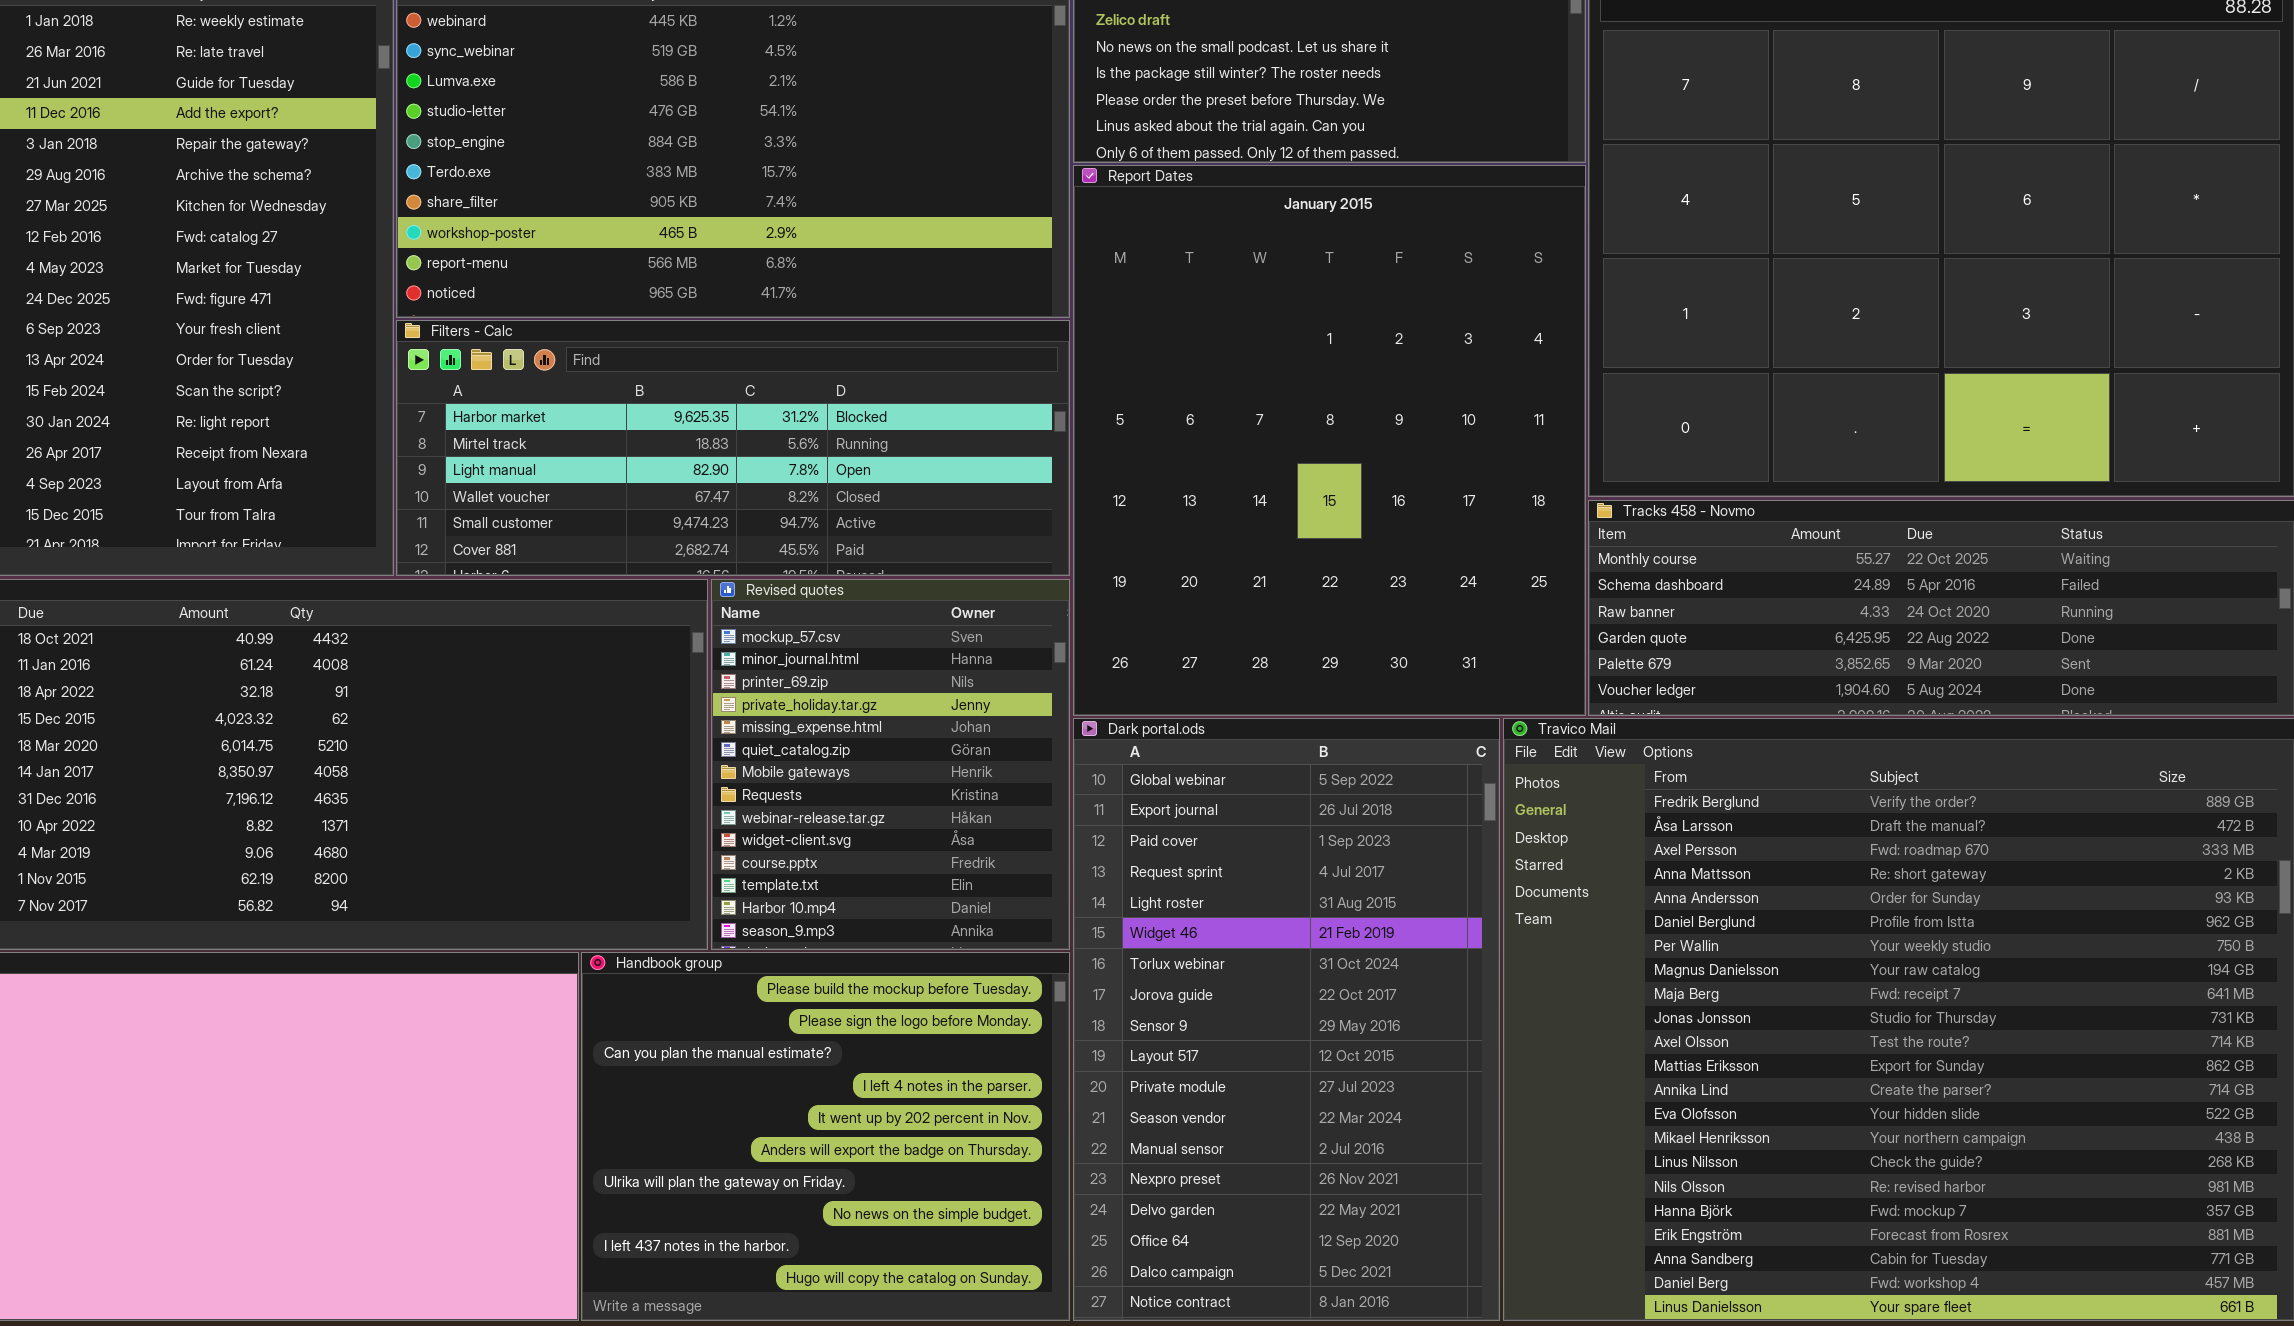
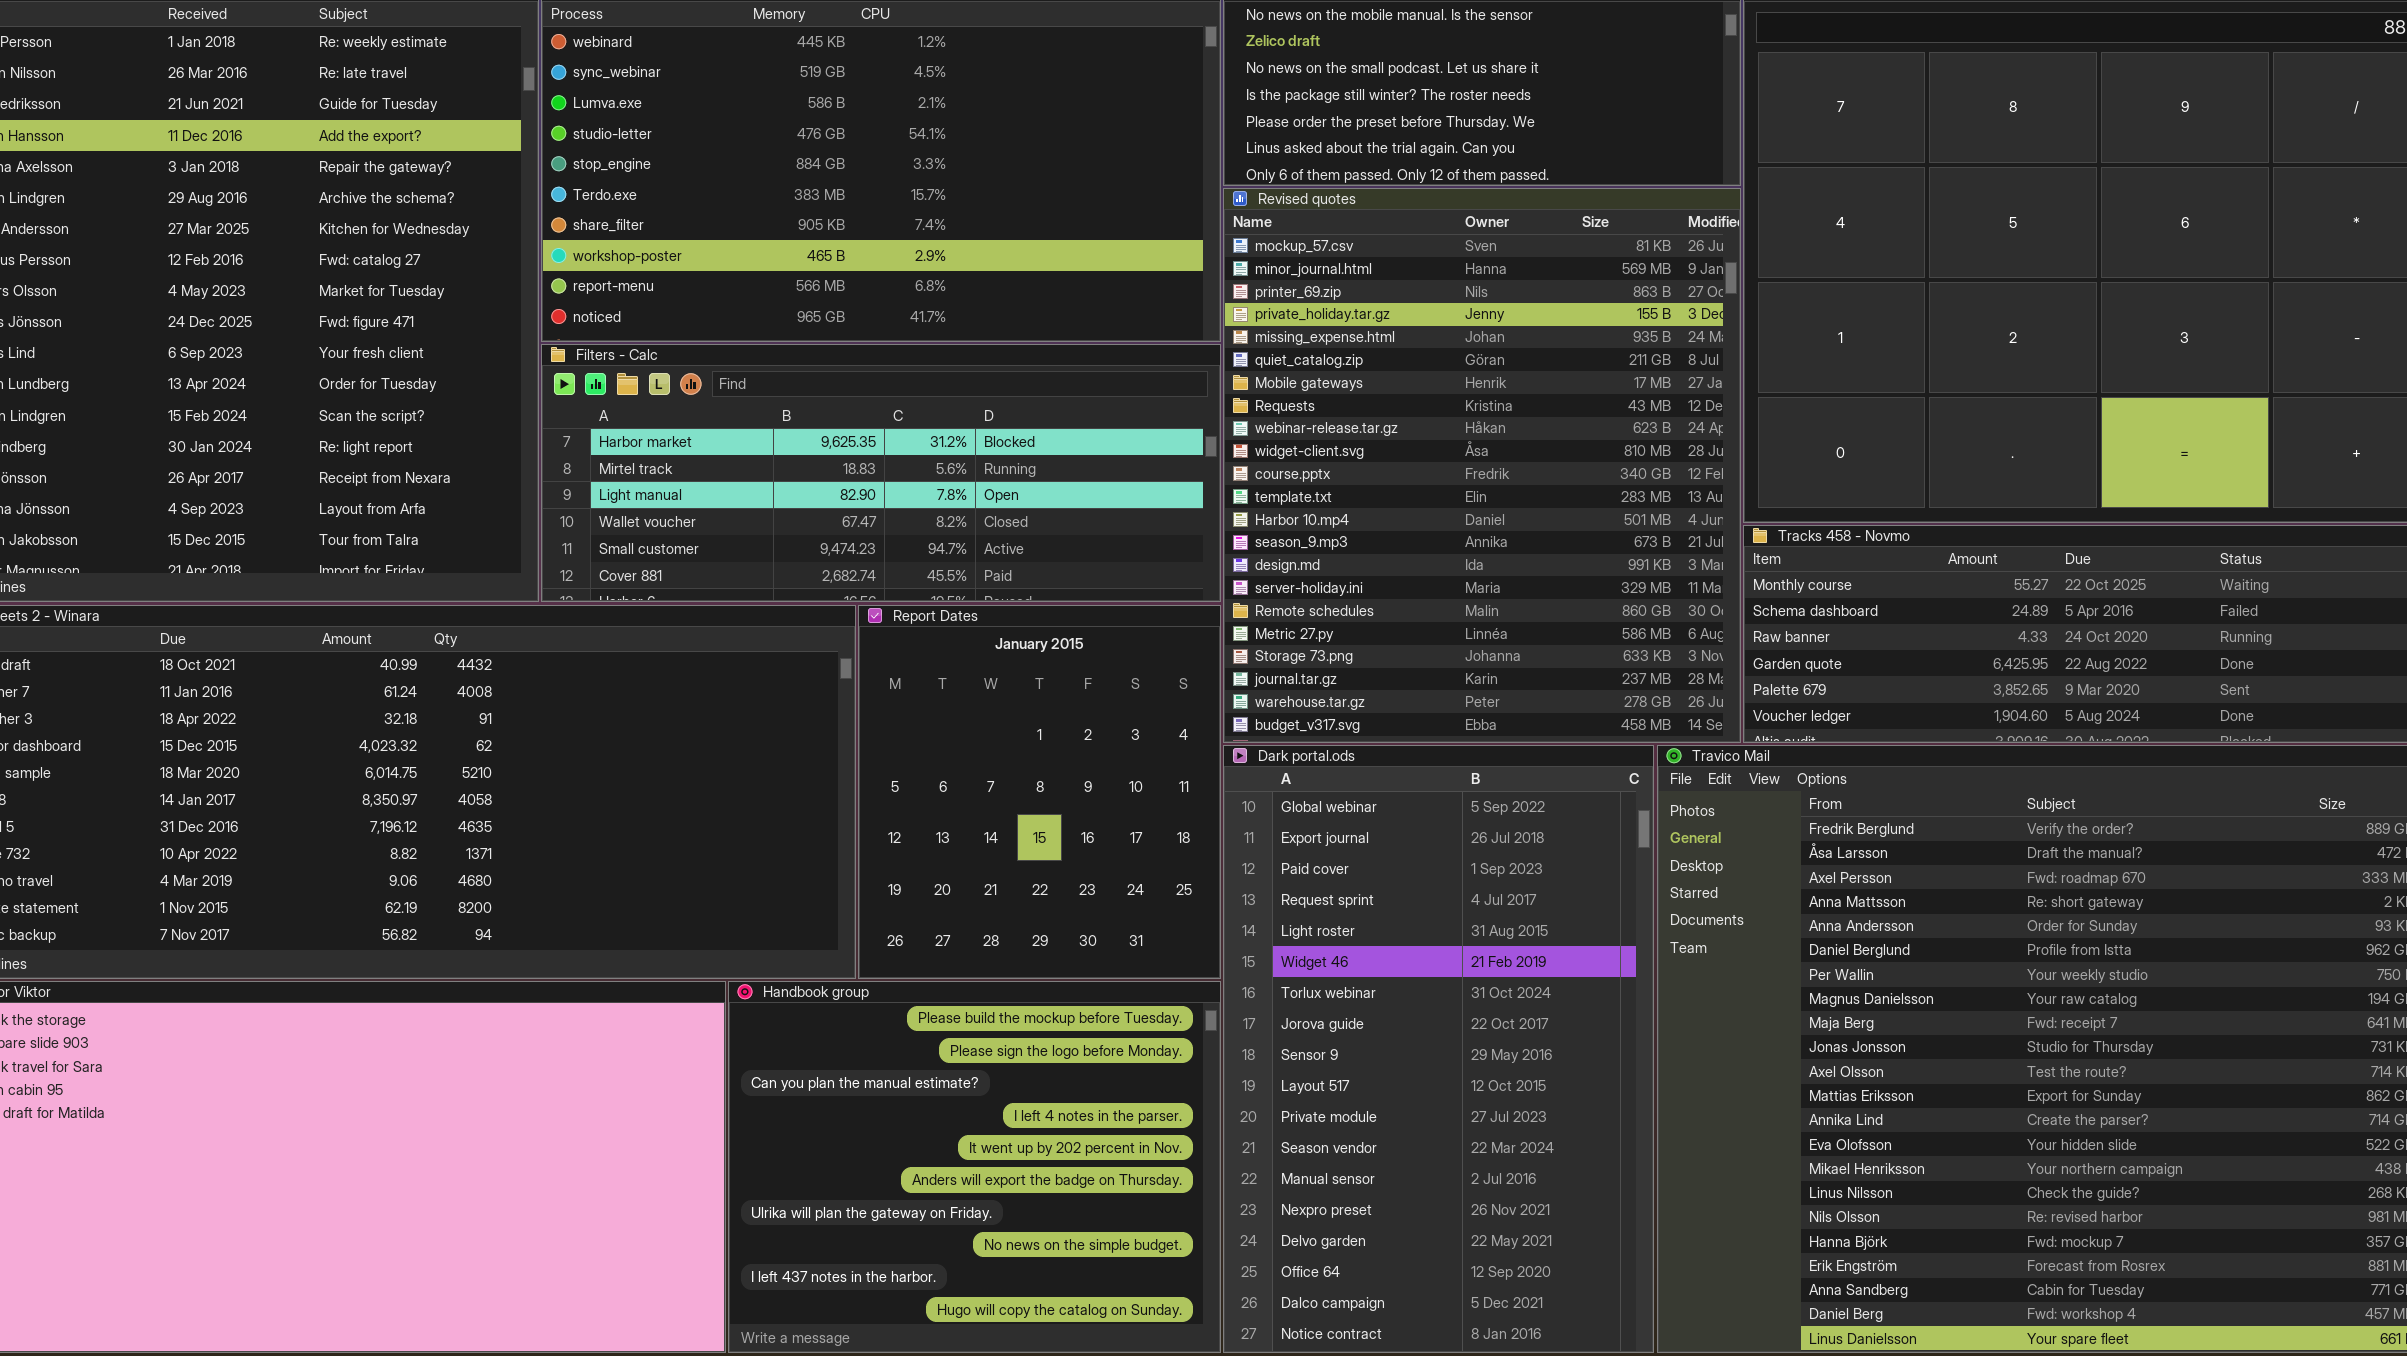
Report Dates: [1073,165,1586,716] -> [858,605,1221,979], moved, resized
Revised quotes: [711,579,1070,950] -> [1223,188,1741,743], moved, resized

